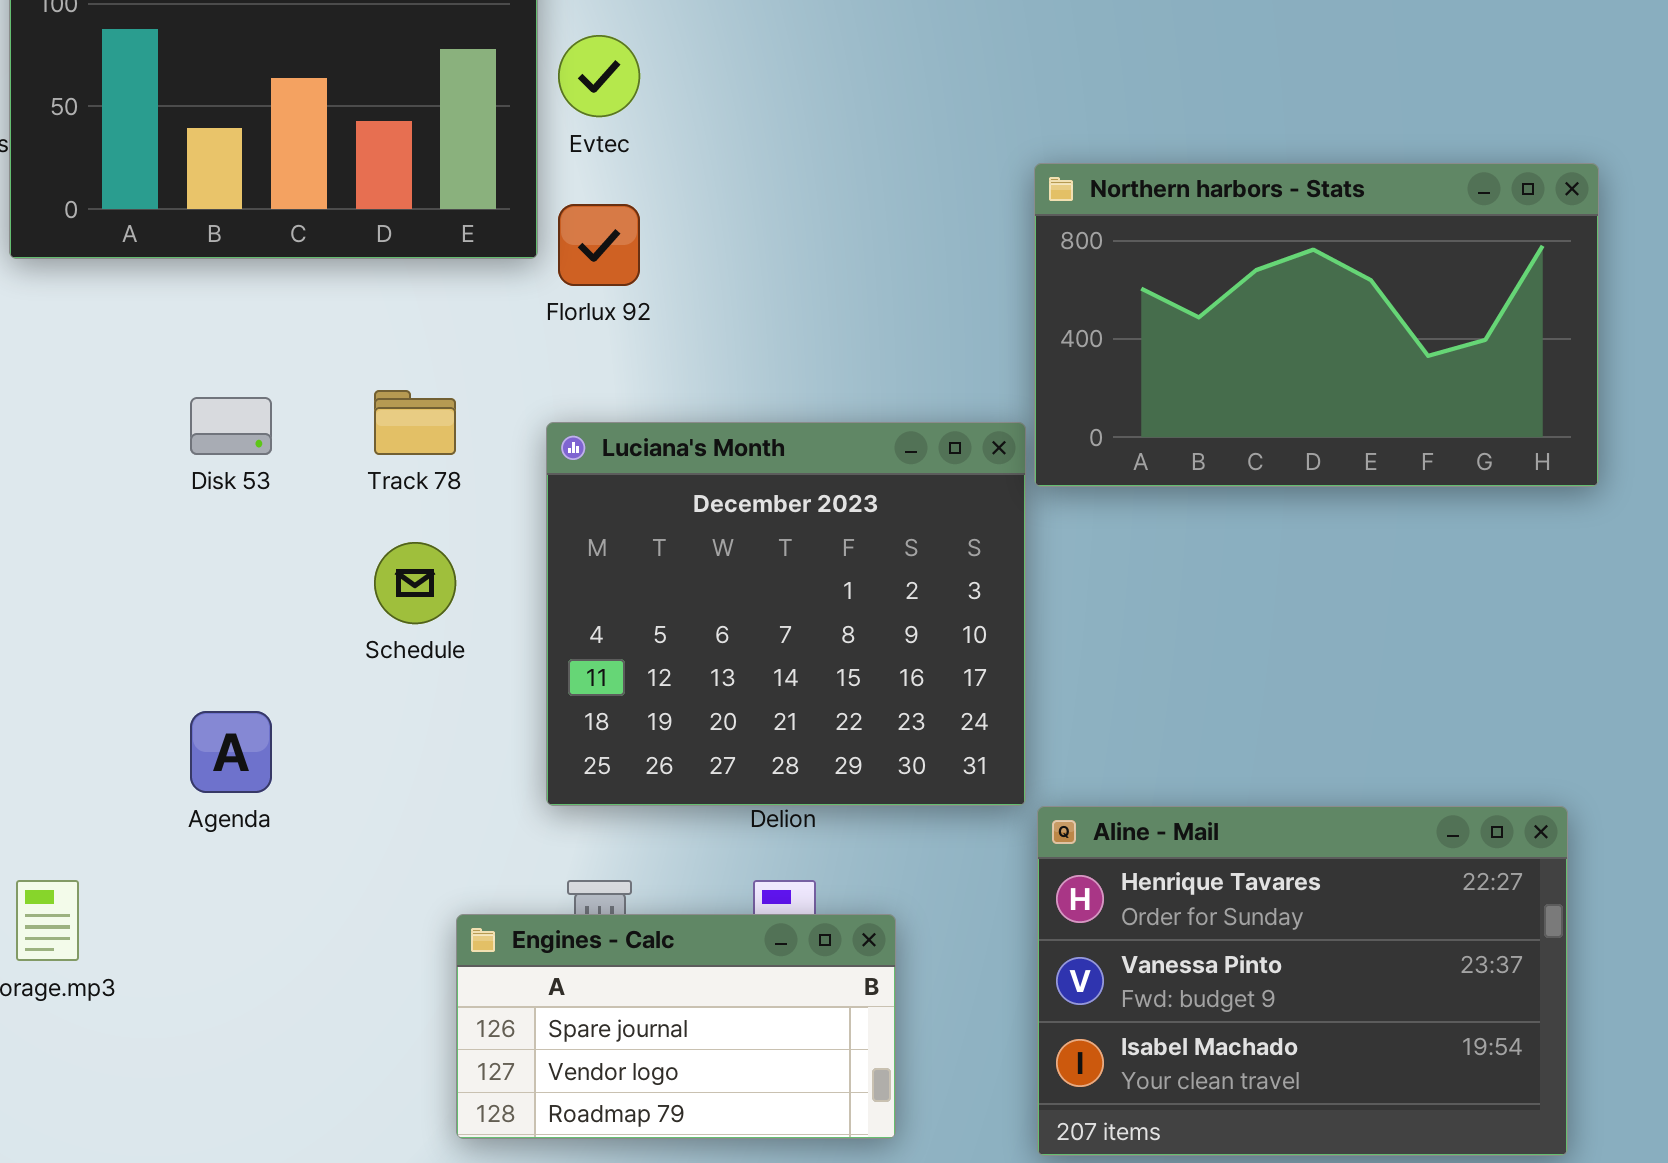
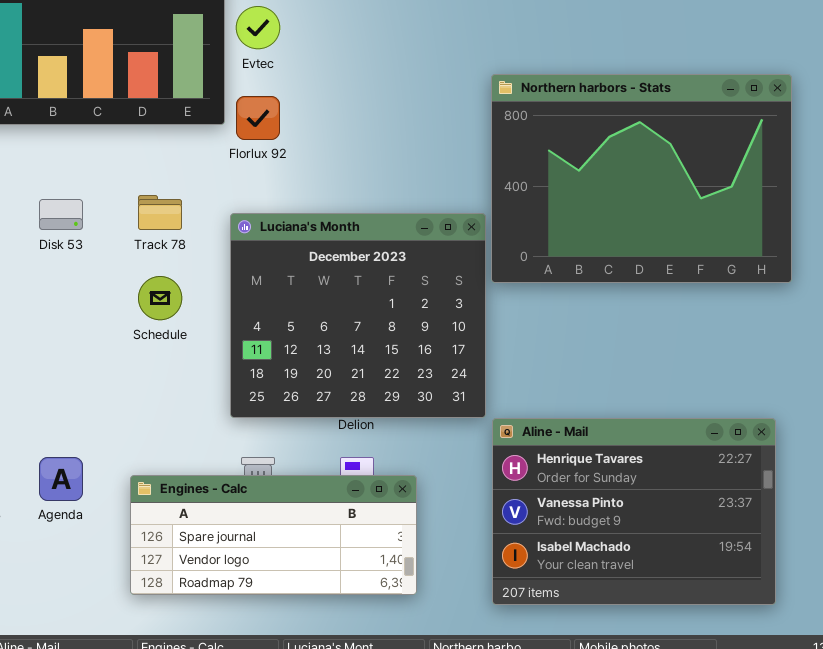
Northern harbors - Stats: [1034,163,1599,487] -> [491,74,792,283], resized
Agenda: [190,711,272,793] -> [39,457,83,501], moved
Engines - Calc: [456,914,896,1139] -> [130,475,417,595], resized

